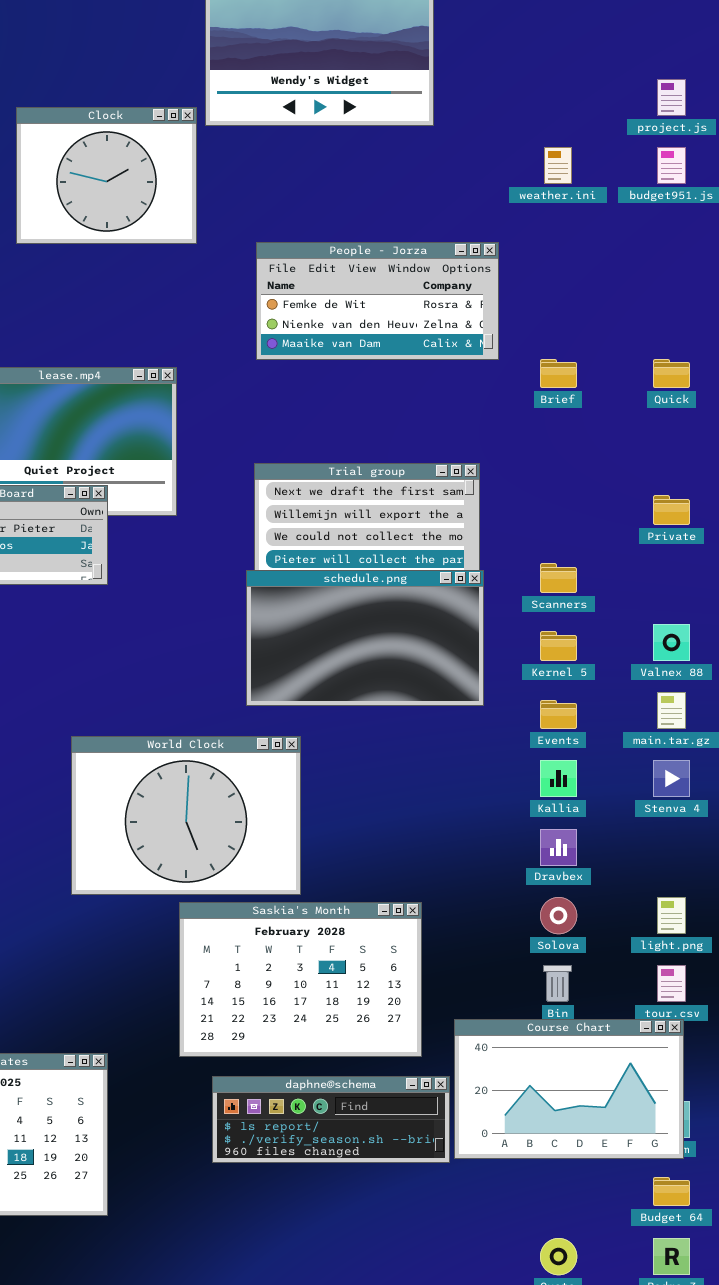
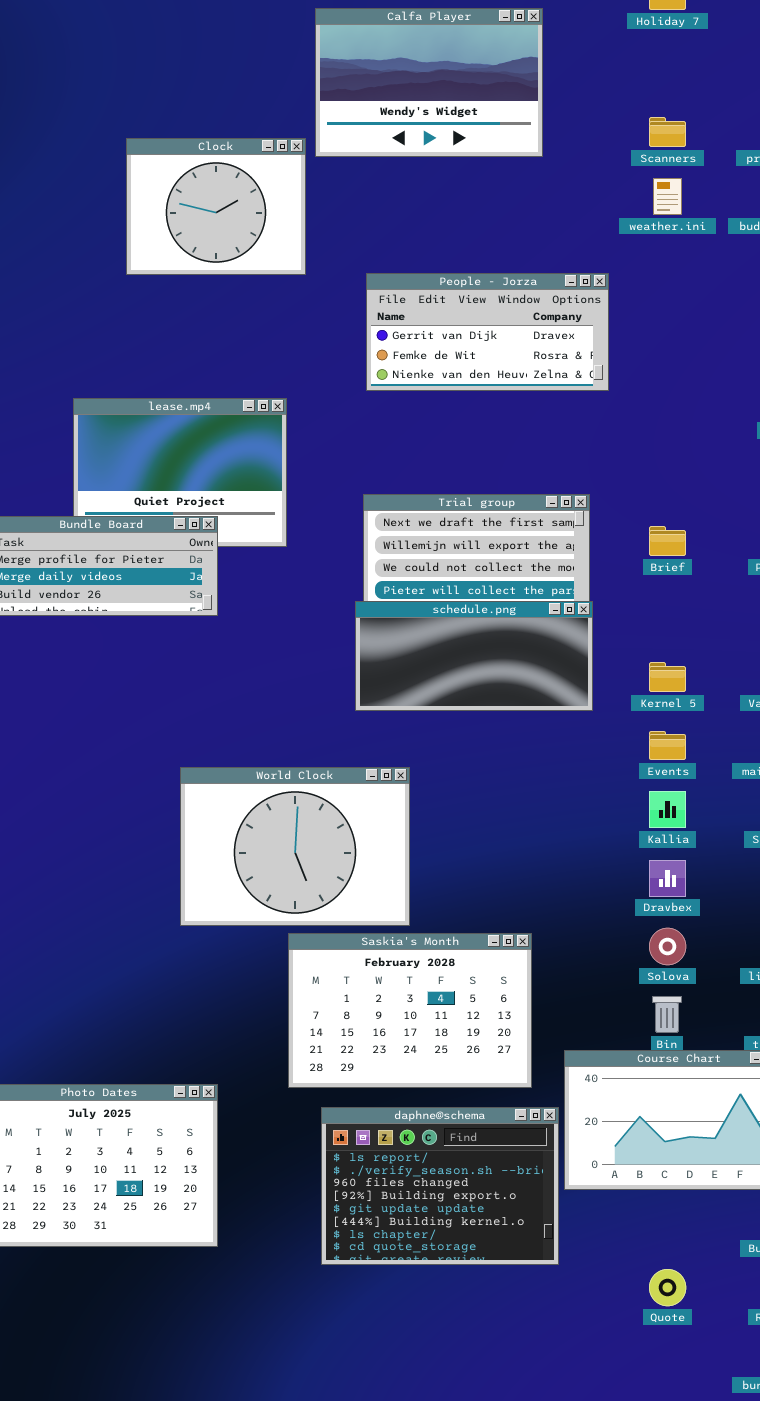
People - Jorza: [256,242,499,360] -> [366,273,609,391], scrolled up 1 row
Brief: [540,359,577,388] -> [649,526,686,556], moved
Scanners: [540,563,577,593] -> [649,117,686,147], moved
schedule.png: [246,570,484,706] -> [355,601,593,711], resized
daphne@schema: [212,1076,450,1163] -> [321,1107,559,1265], resized

